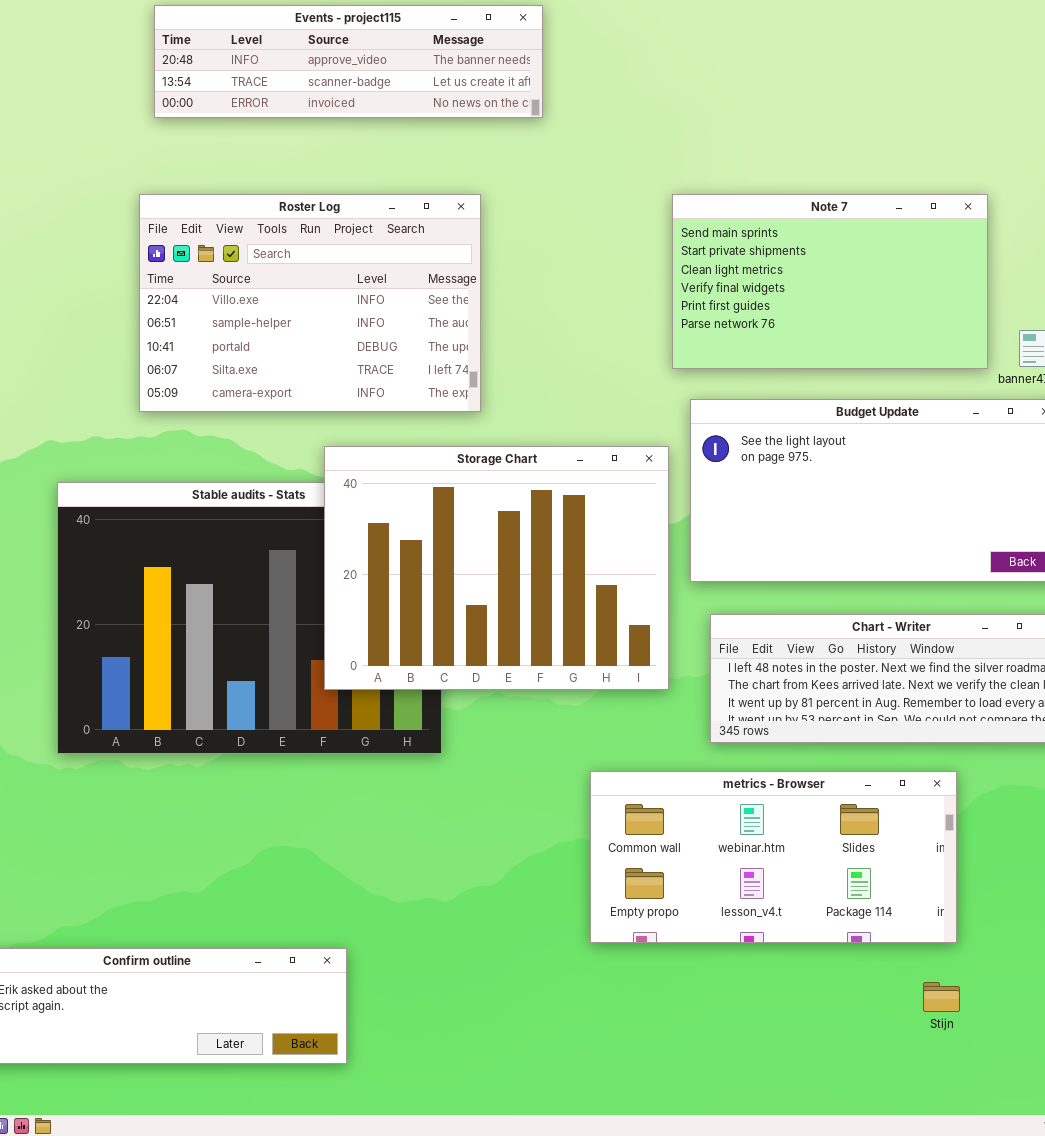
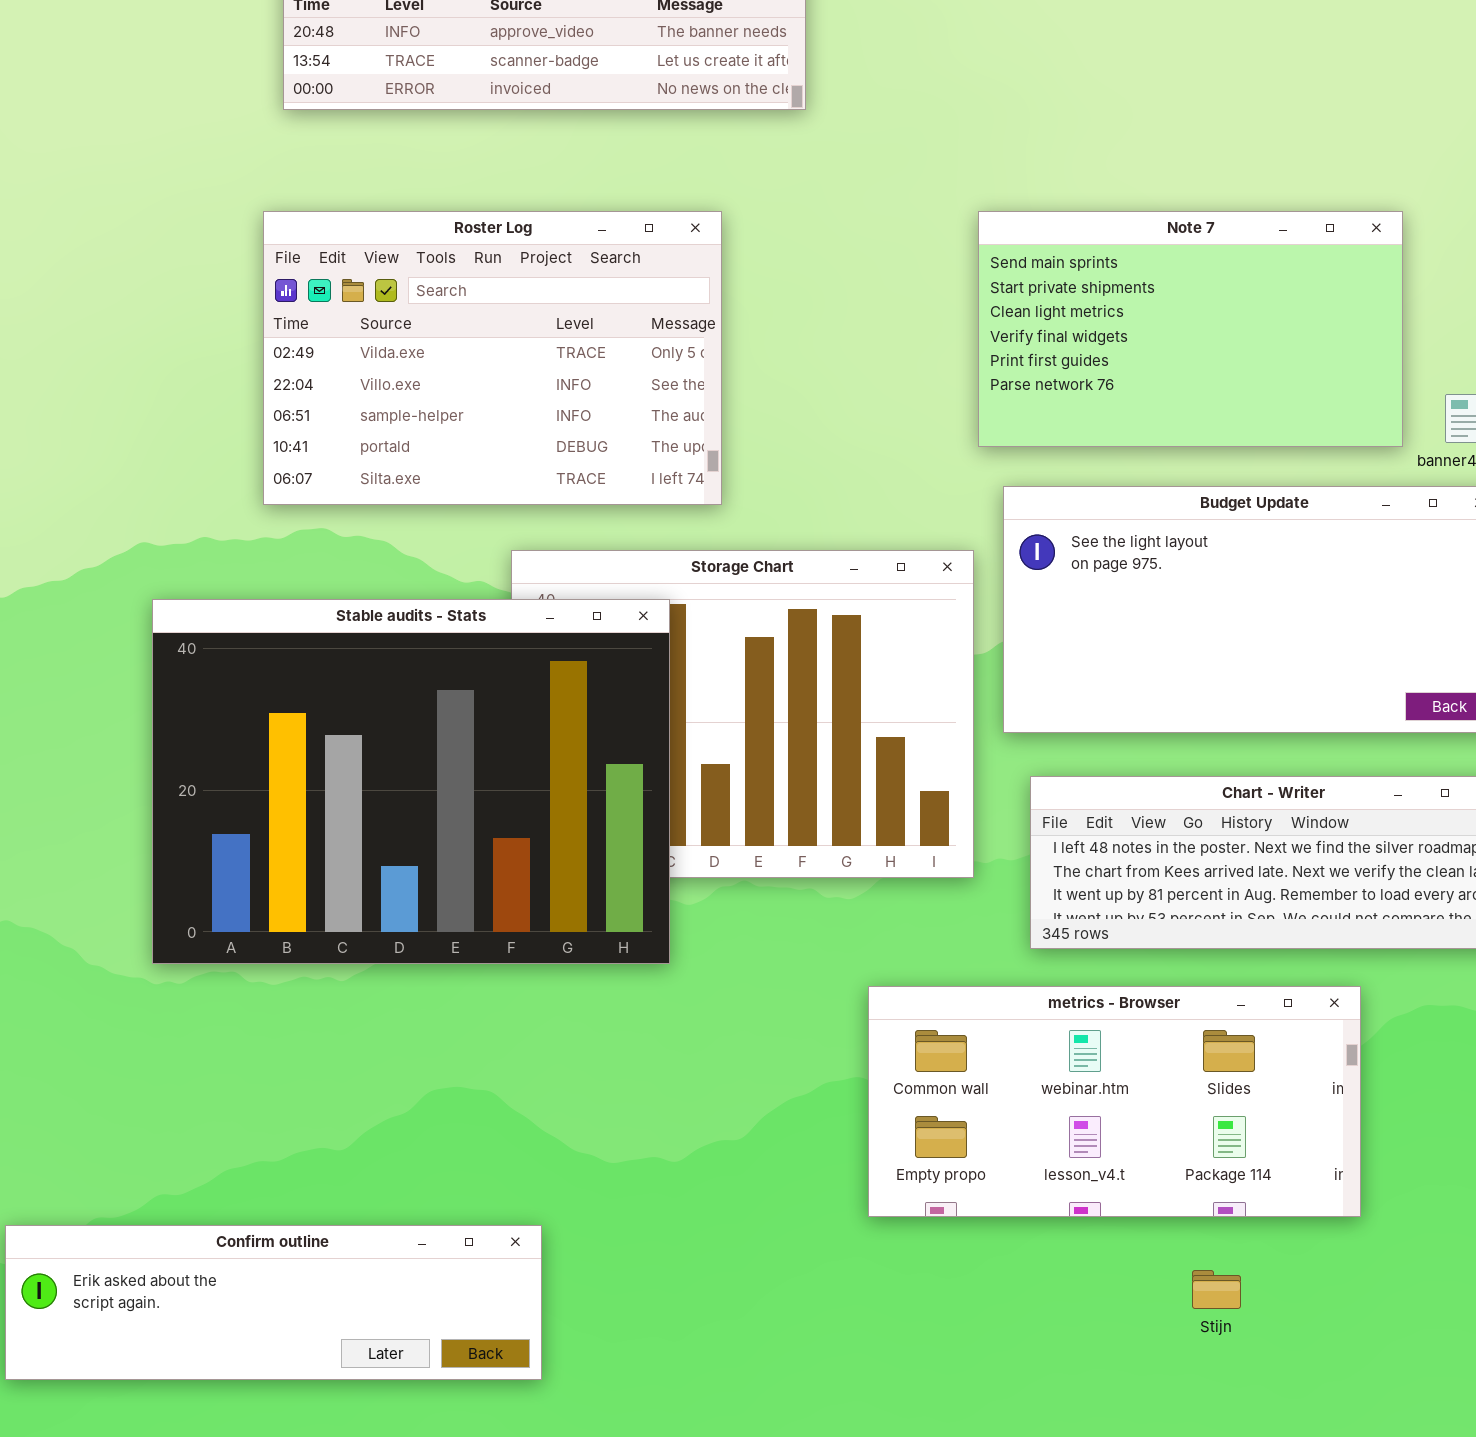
Roster Log: [139,194,481,412] -> [263,211,722,505], scrolled up 1 row
Stable audits - Stats: [57,482,442,754] -> [152,599,670,964], raised
Stijn: [923,982,960,1012] -> [1192,1270,1241,1309], moved

